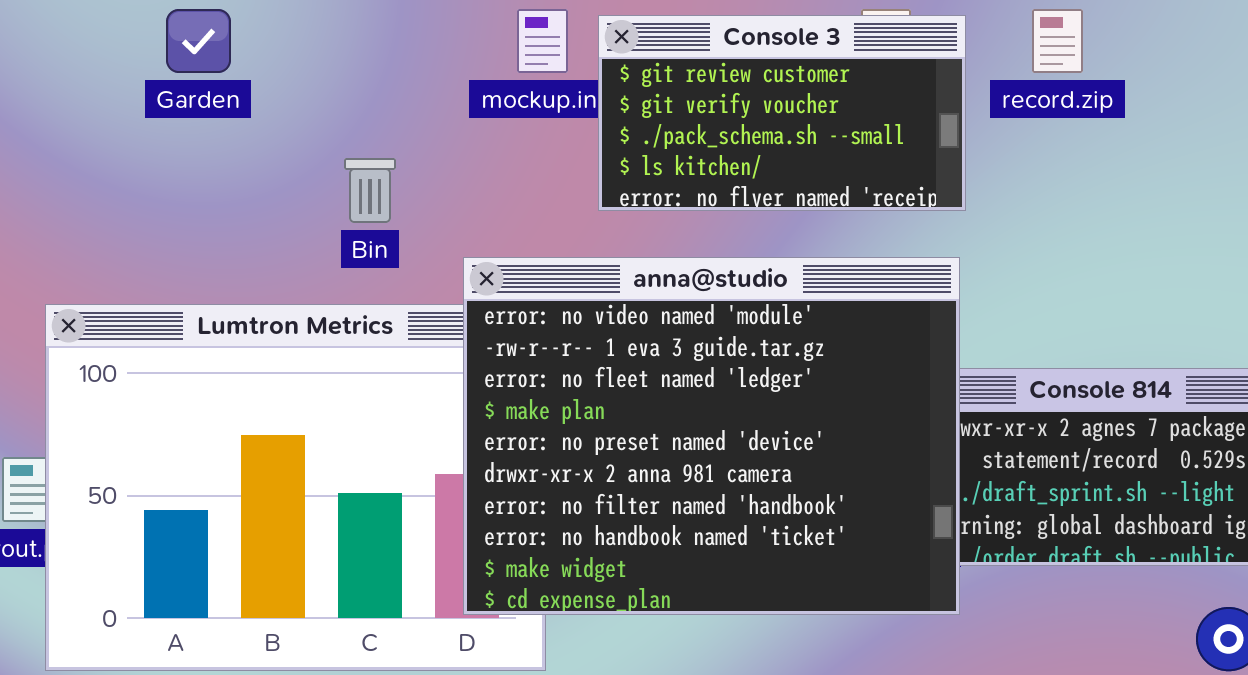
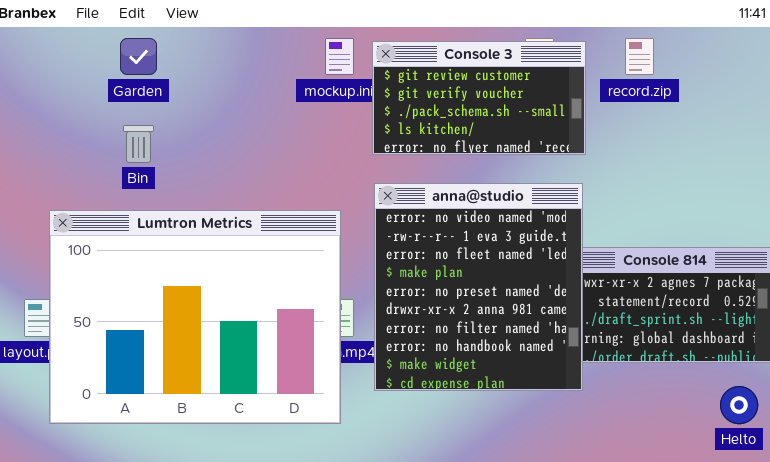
Bin: [344,158,396,223] -> [123,125,154,163], moved
anna@studio: [463,257,960,615] -> [374,183,583,391], resized

